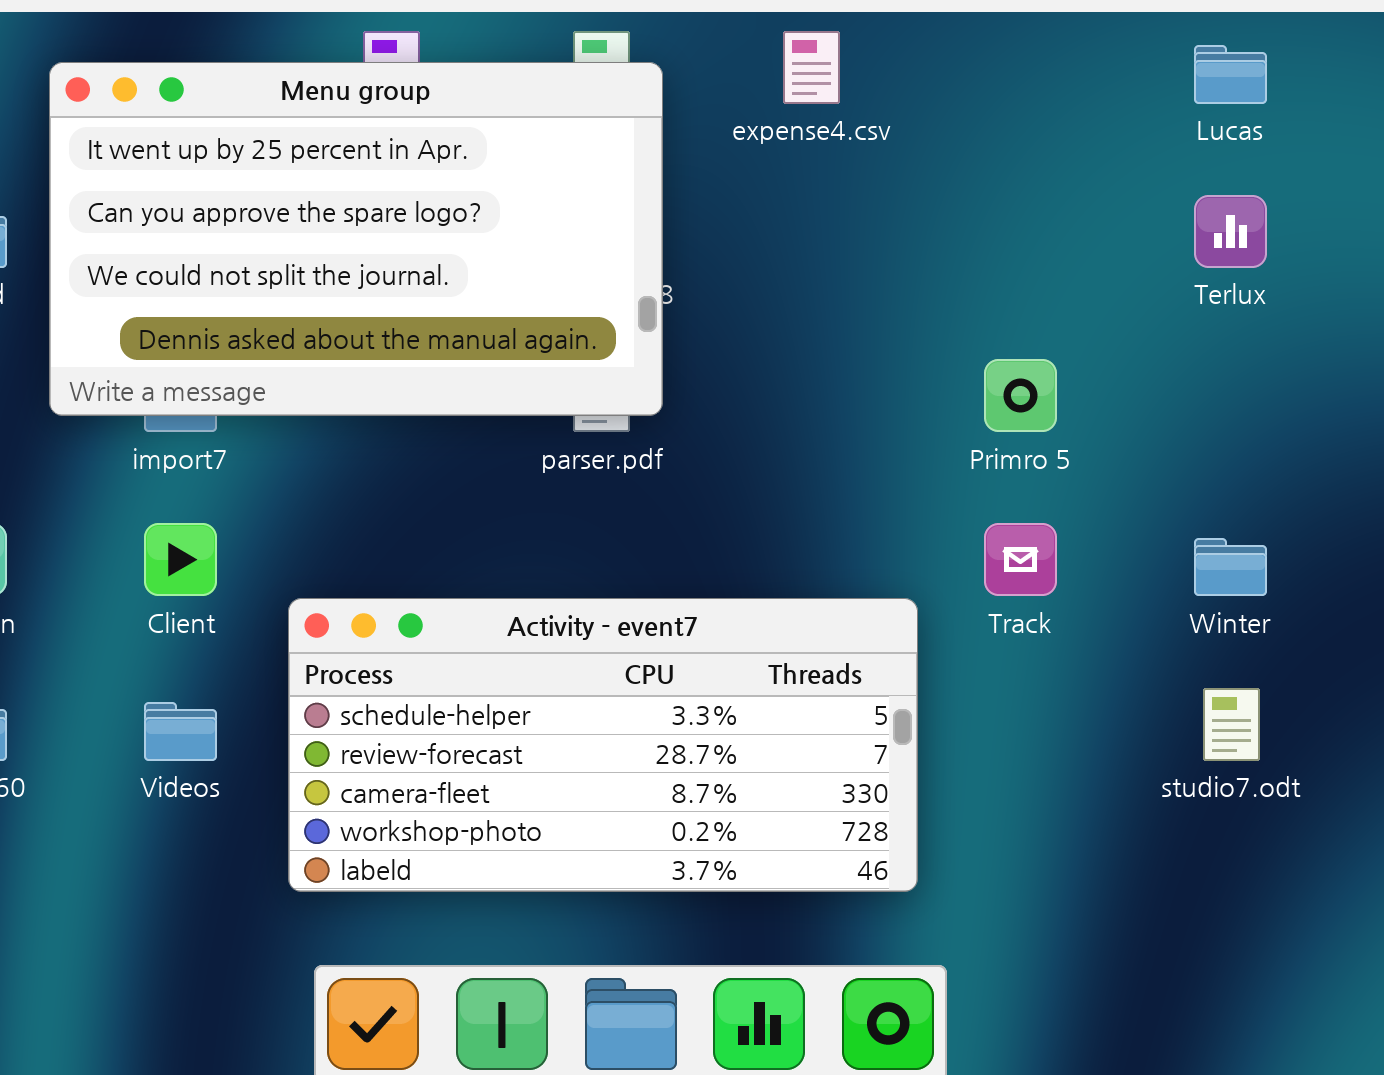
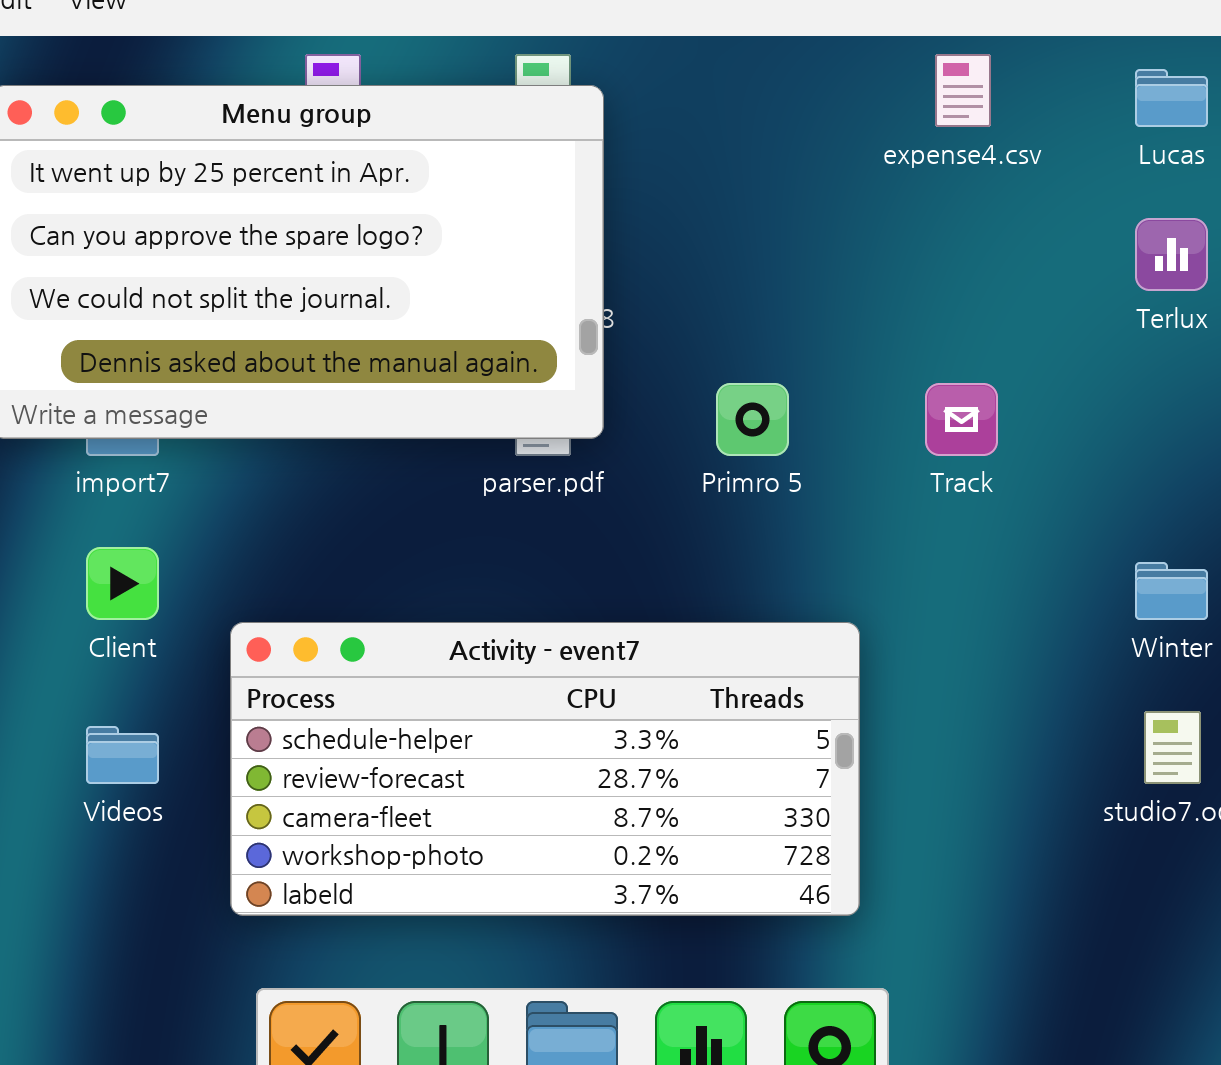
expense4.csv: [783,31,840,104] -> [935,54,991,127], moved
Primro 5: [984,359,1057,432] -> [716,383,789,456], moved
Track: [984,523,1057,596] -> [925,383,998,456], moved

